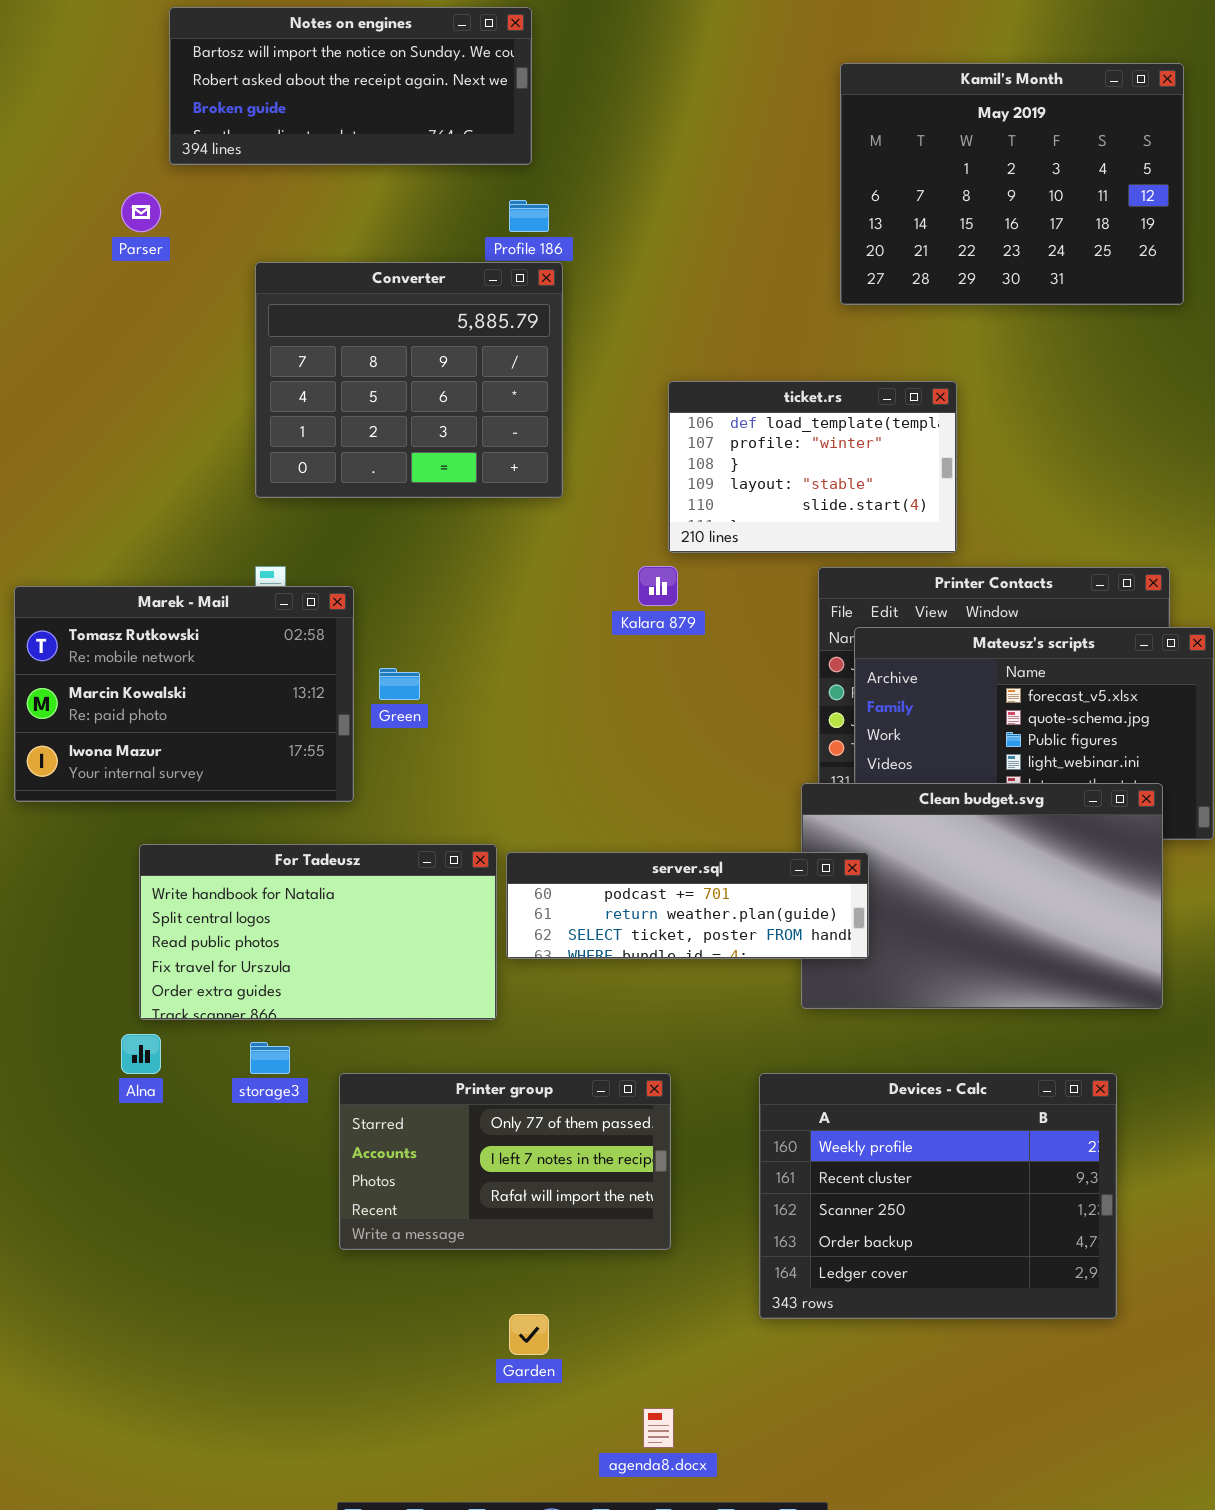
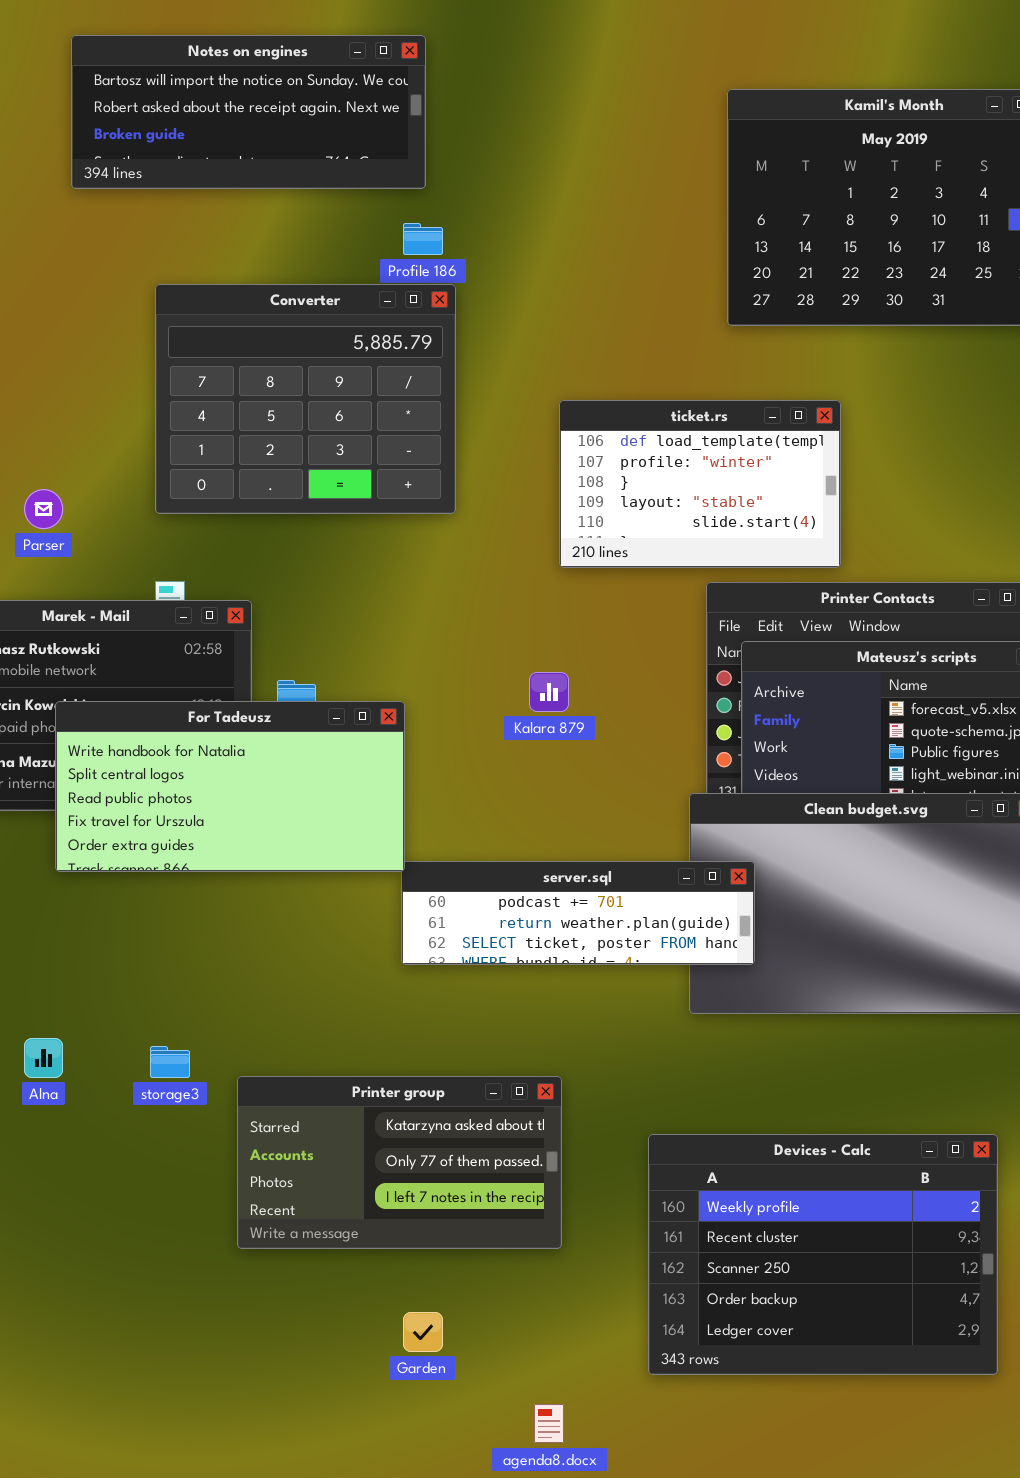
Parser: [121,192,161,232] -> [24,489,63,529], moved
Kalara 879: [638,566,678,606] -> [529,672,569,712], moved
For Tadeusz: [139,844,497,1020] -> [55,701,405,872], moved
Printer group: [339,1073,671,1250] -> [237,1076,562,1249], scrolled up 1 row
Devices - Calc: [759,1073,1117,1319] -> [648,1134,998,1375], moved

